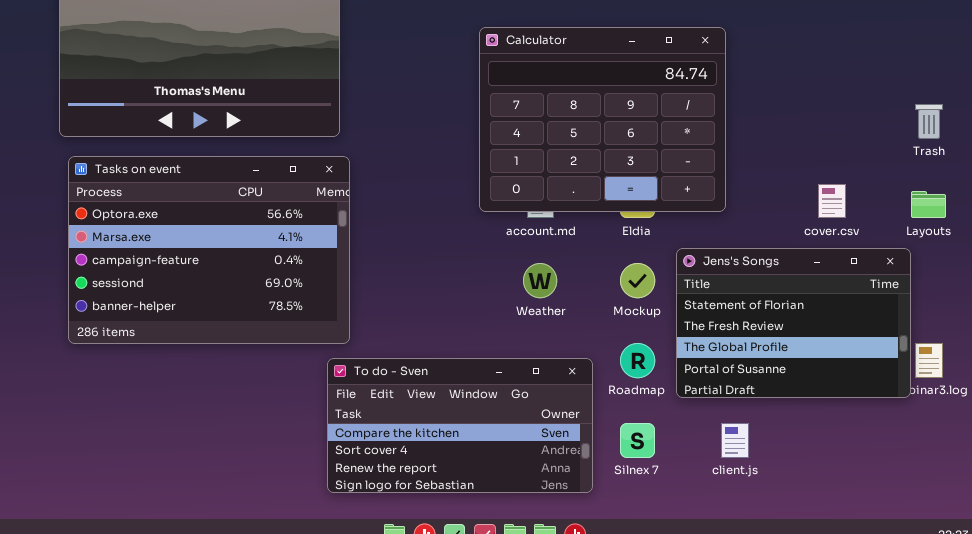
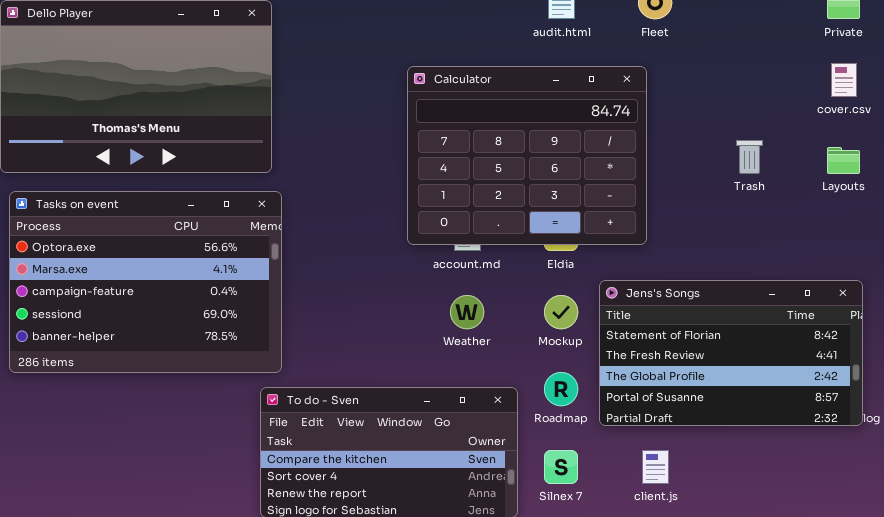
Trash: [915,104,943,139] -> [736,140,763,174], moved
cover.csv: [818,184,846,218] -> [831,63,857,97], moved
Layouts: [911,191,946,218] -> [827,147,860,174], moved
Jens's Songs: [676,248,911,398] -> [599,280,863,426], resized

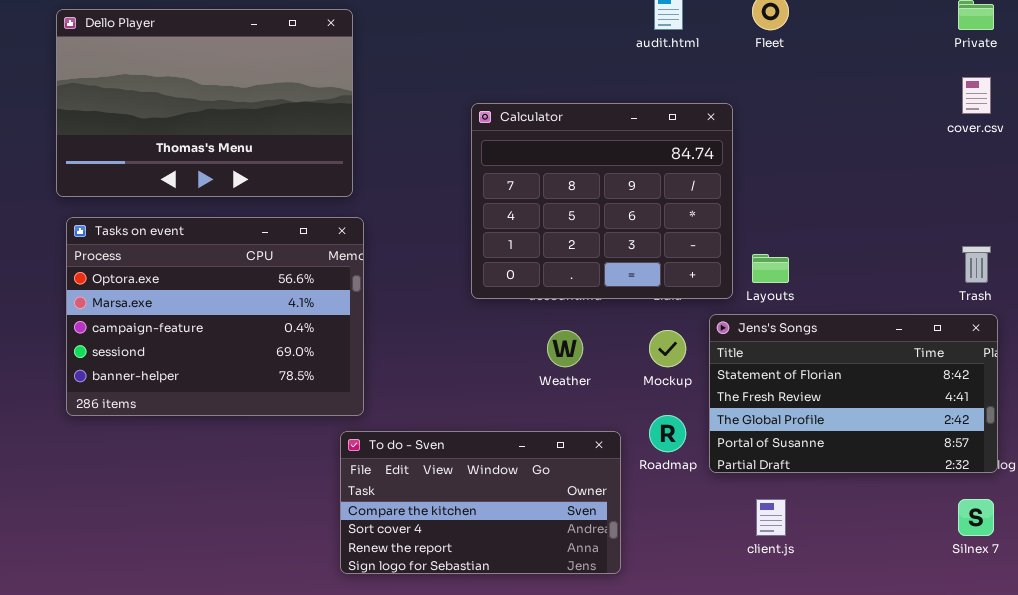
Calculator: [407,66,647,245] -> [471,103,733,299], moved
Trash: [736,140,763,174] -> [962,246,991,283], moved
Layouts: [827,147,860,174] -> [752,254,789,283], moved
Silnex 7: [544,450,578,484] -> [958,499,994,536], moved

